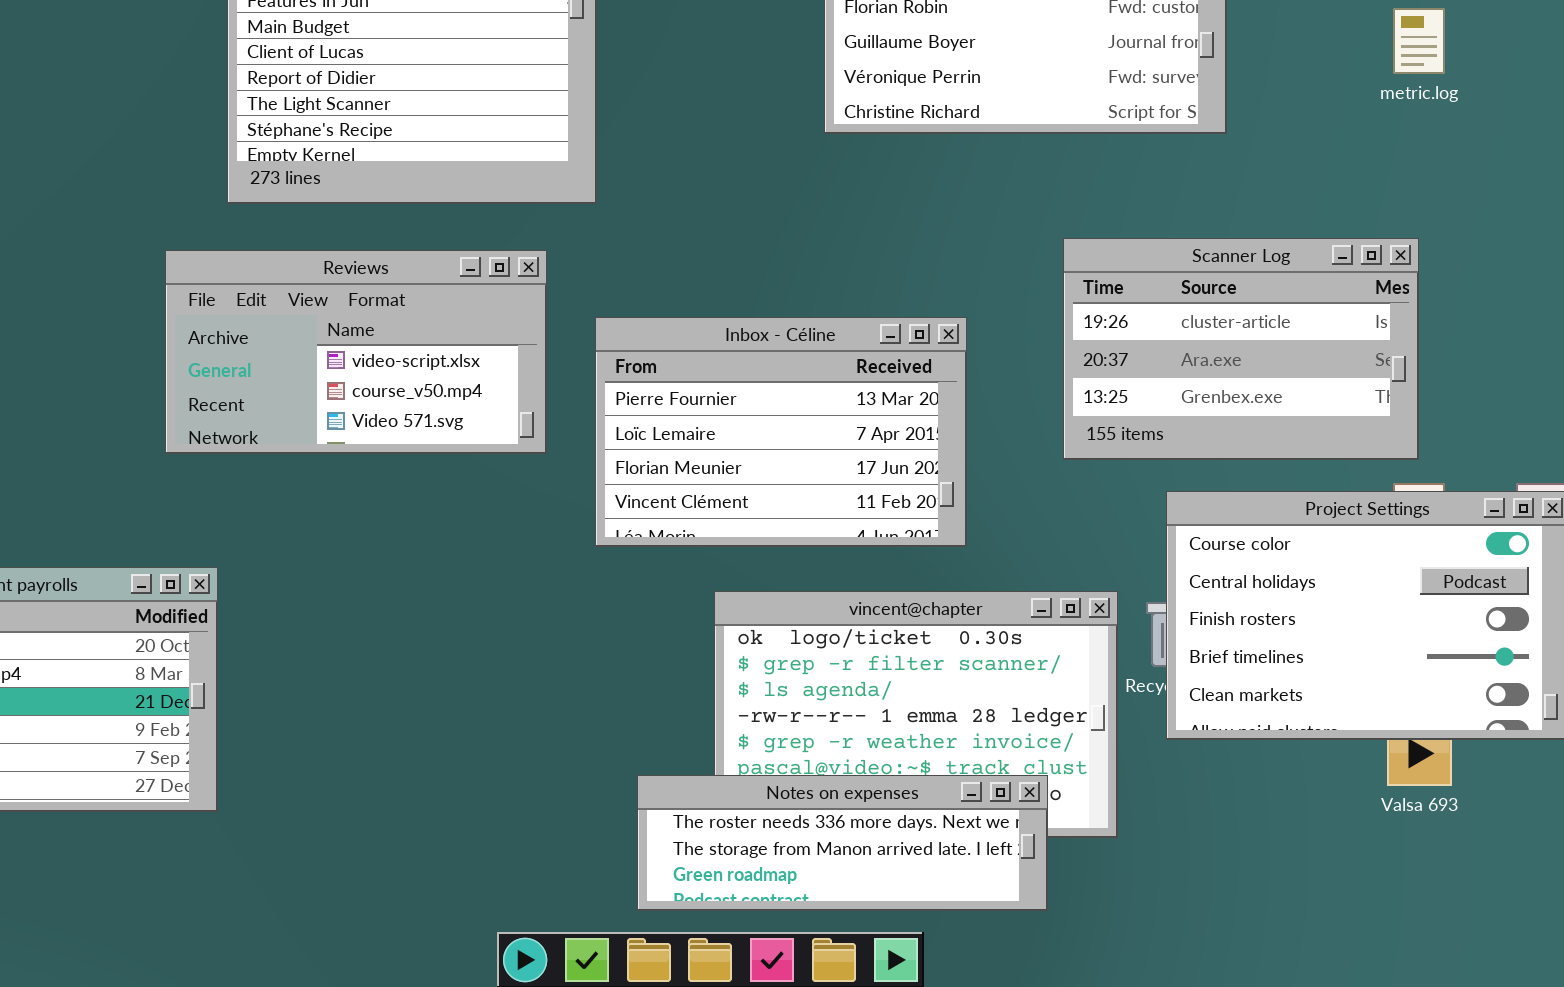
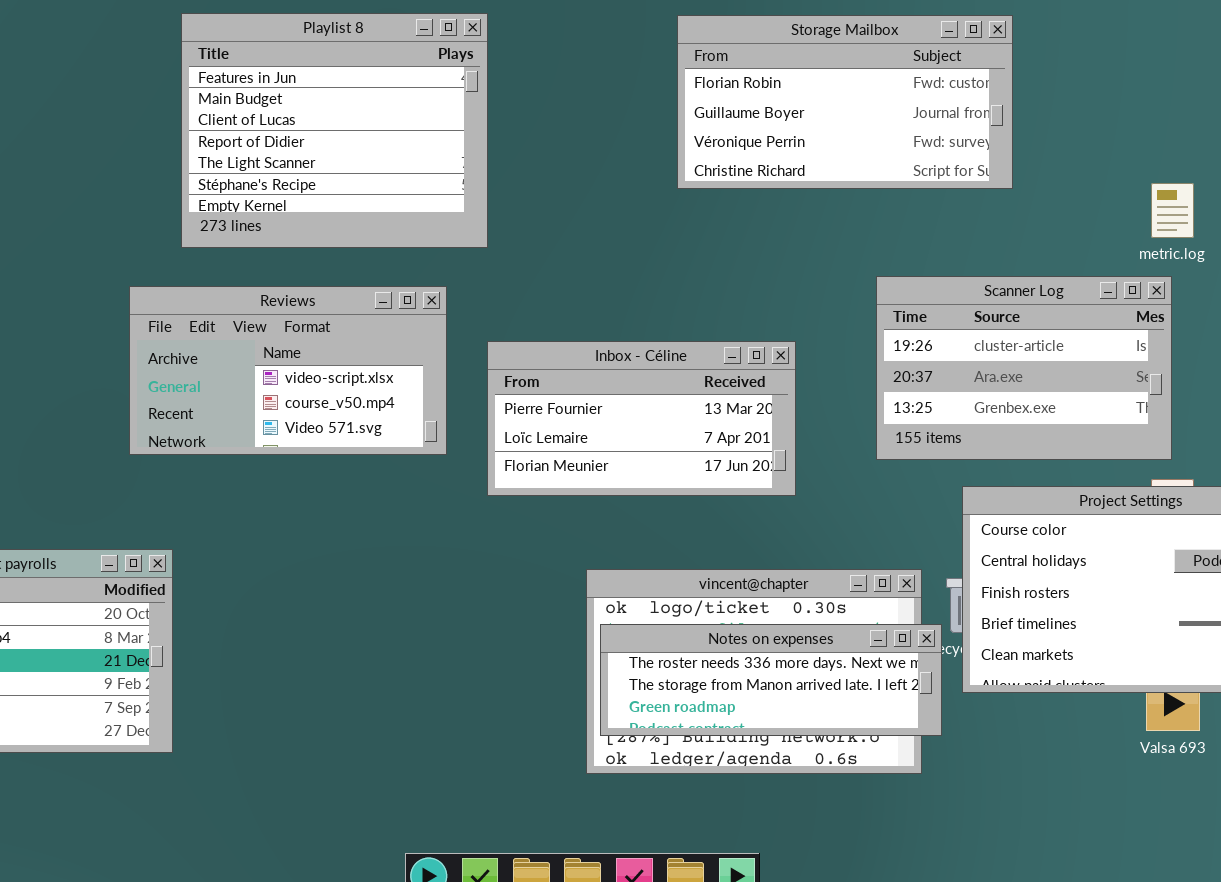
metric.log: [1393,8,1445,74] -> [1151,183,1194,238], moved
Inbox - Céline: [595,317,967,547] -> [487,341,796,496], resized
Notes on expenses: [637,775,1048,911] -> [600,624,942,736], moved

